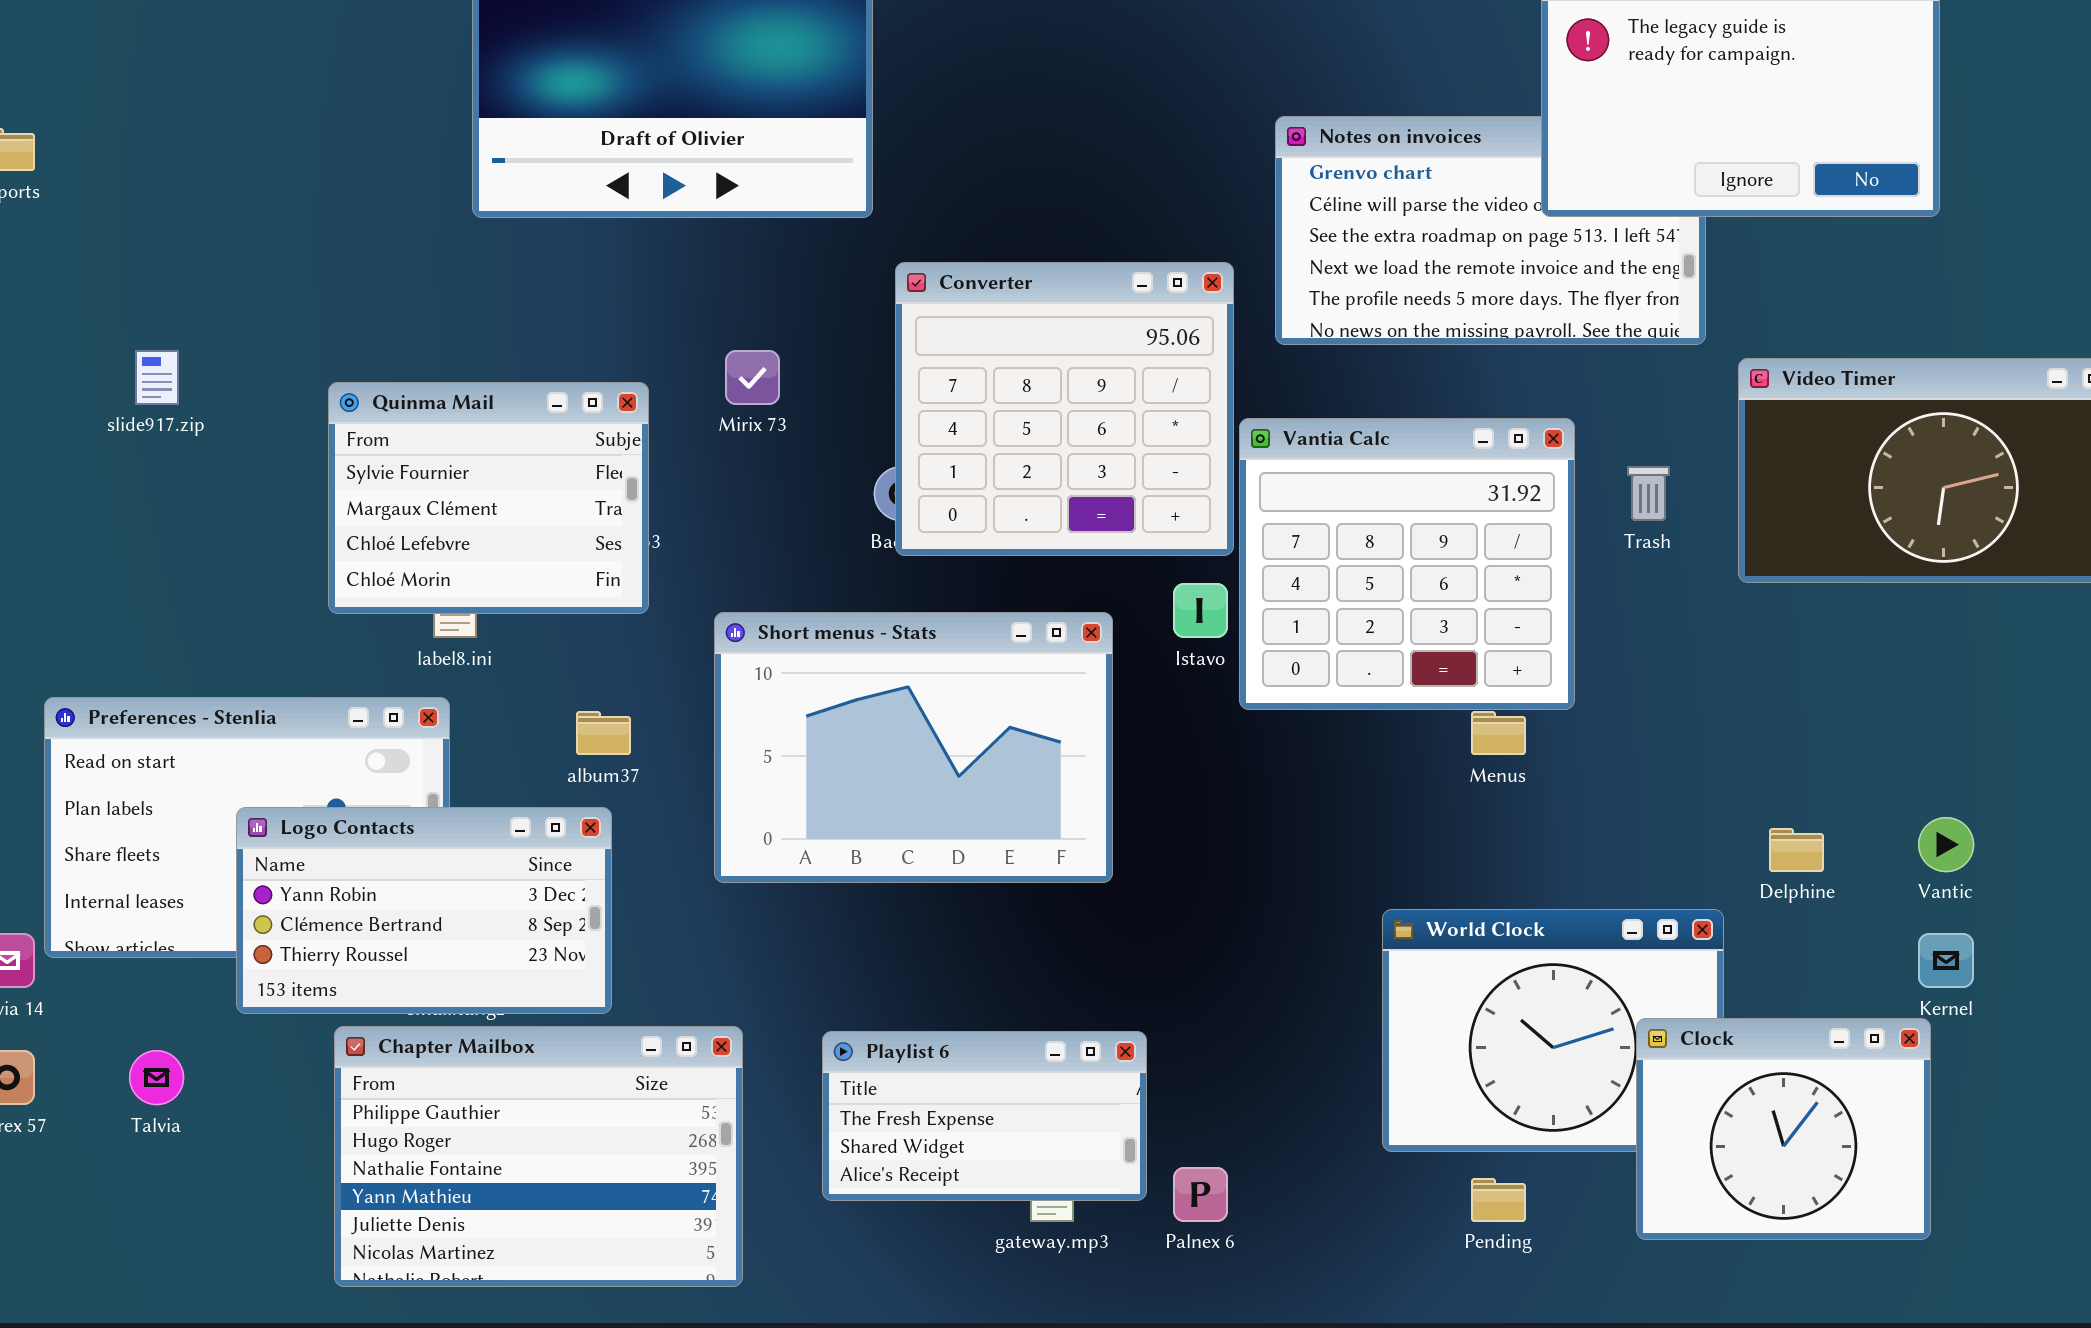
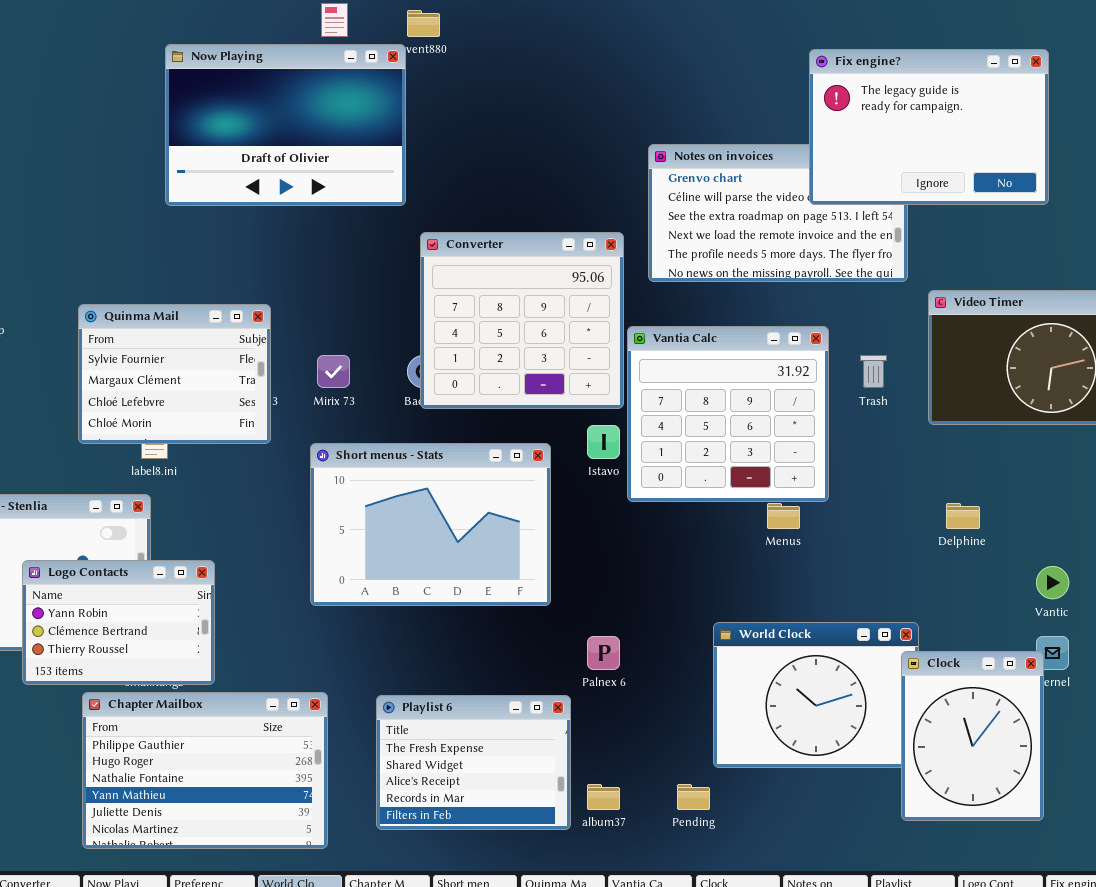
Mirix 73: [725,350,780,405] -> [317,355,350,388], moved
album37: [576,711,631,755] -> [587,784,620,810], moved
Logo Contacts: [236,807,612,1014] -> [22,560,215,685], resized
Delphine: [1769,828,1824,872] -> [946,503,980,529], moved
Clock: [1636,1018,1931,1240] -> [901,651,1044,821], resized
Playlist 6: [822,1031,1147,1201] -> [376,695,571,830], resized
Palnex 6: [1173,1167,1228,1222] -> [587,636,620,670], moved
Pending: [1471,1178,1526,1222] -> [677,784,710,810], moved

